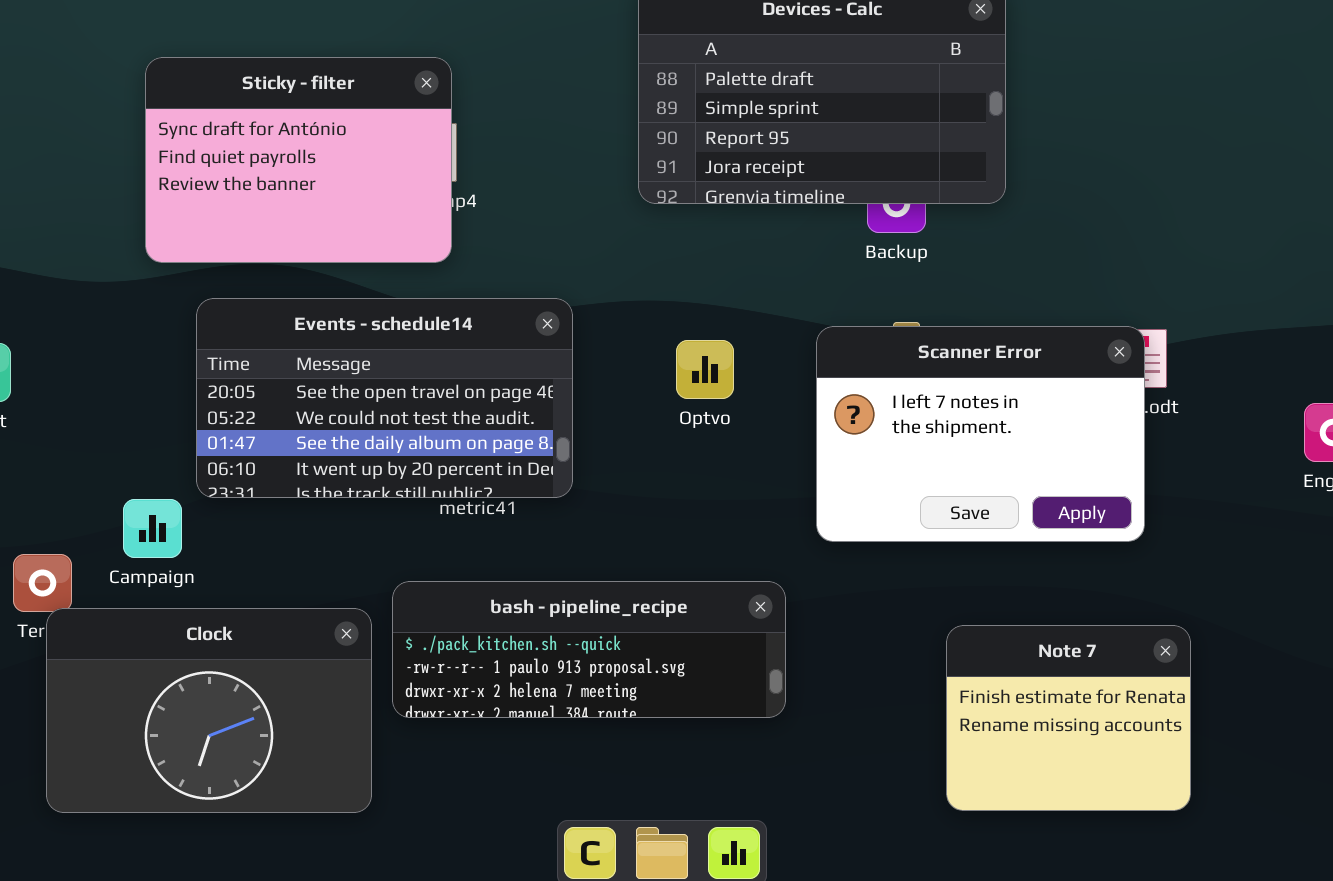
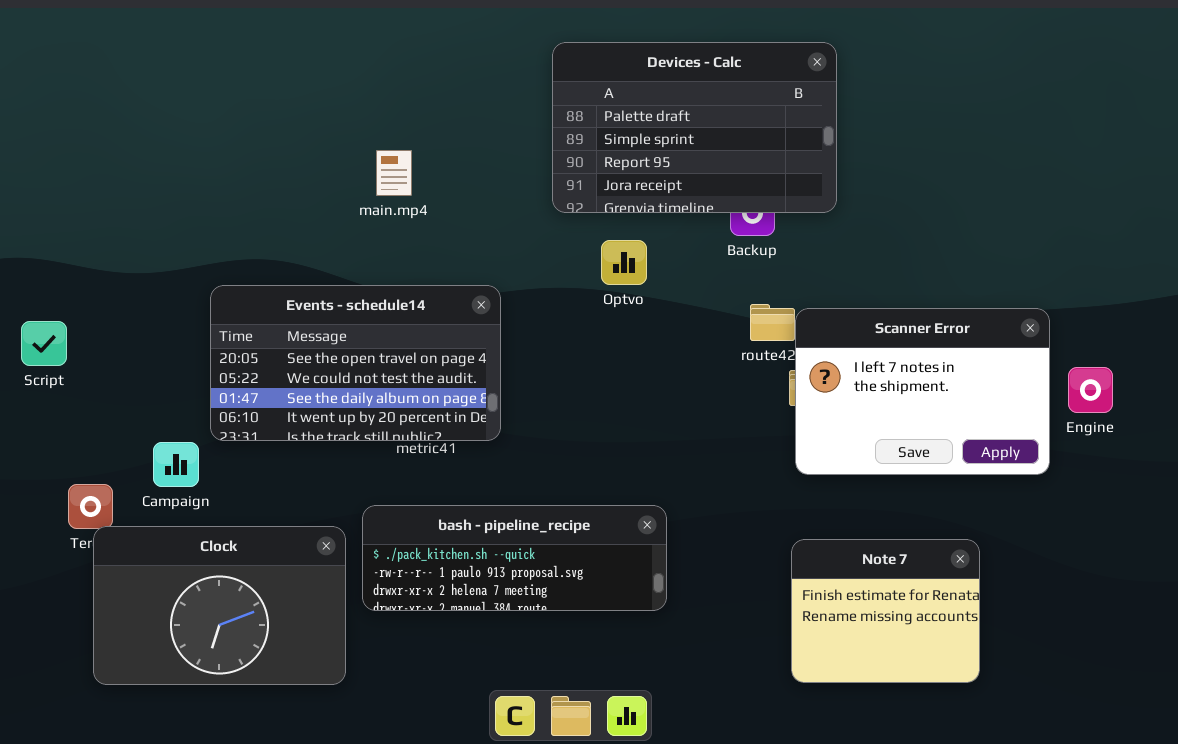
Sticky - filter: [145,57,452,263] -> none, closed
Scanner Error: [816,326,1145,542] -> [795,308,1050,475], moved
Optvo: [676,340,734,399] -> [601,240,647,285], moved

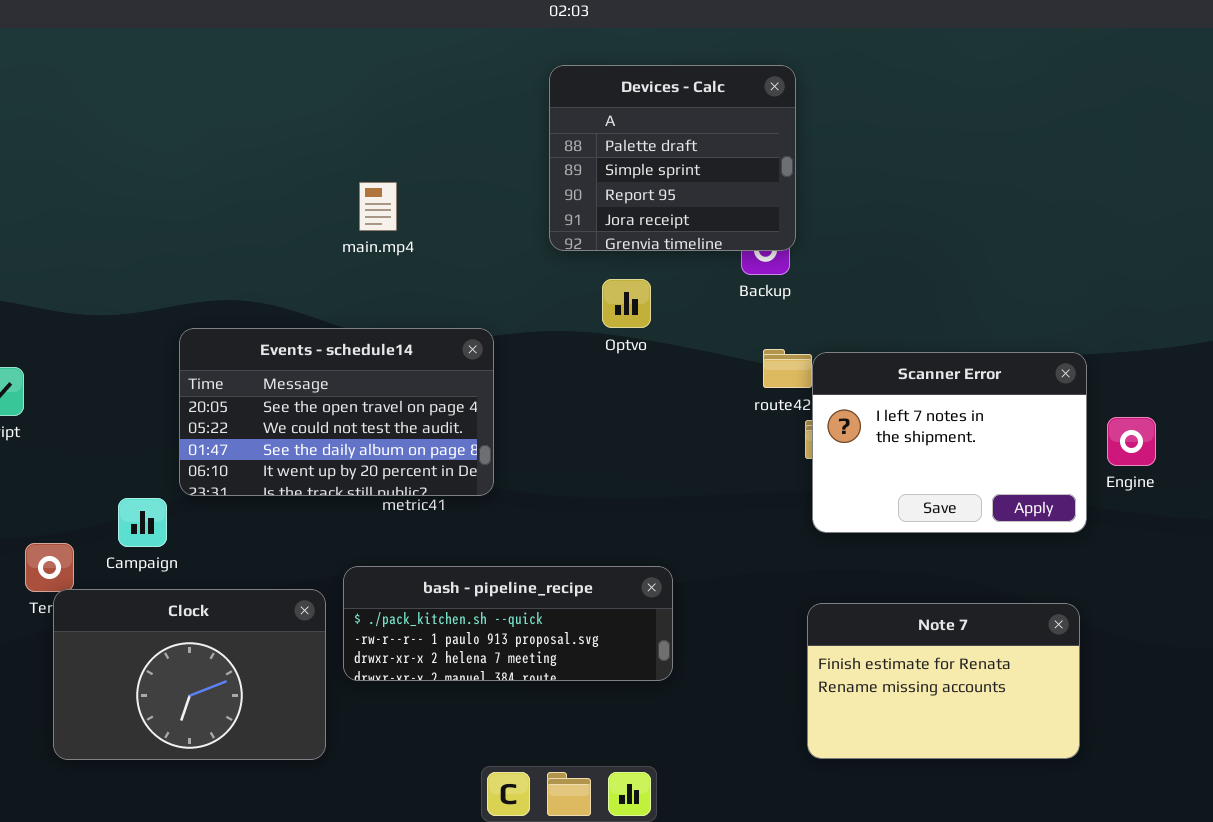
Devices - Calc: [552,42,837,213] -> [549,65,796,251], resized
Note 7: [791,539,980,683] -> [807,603,1080,759], resized

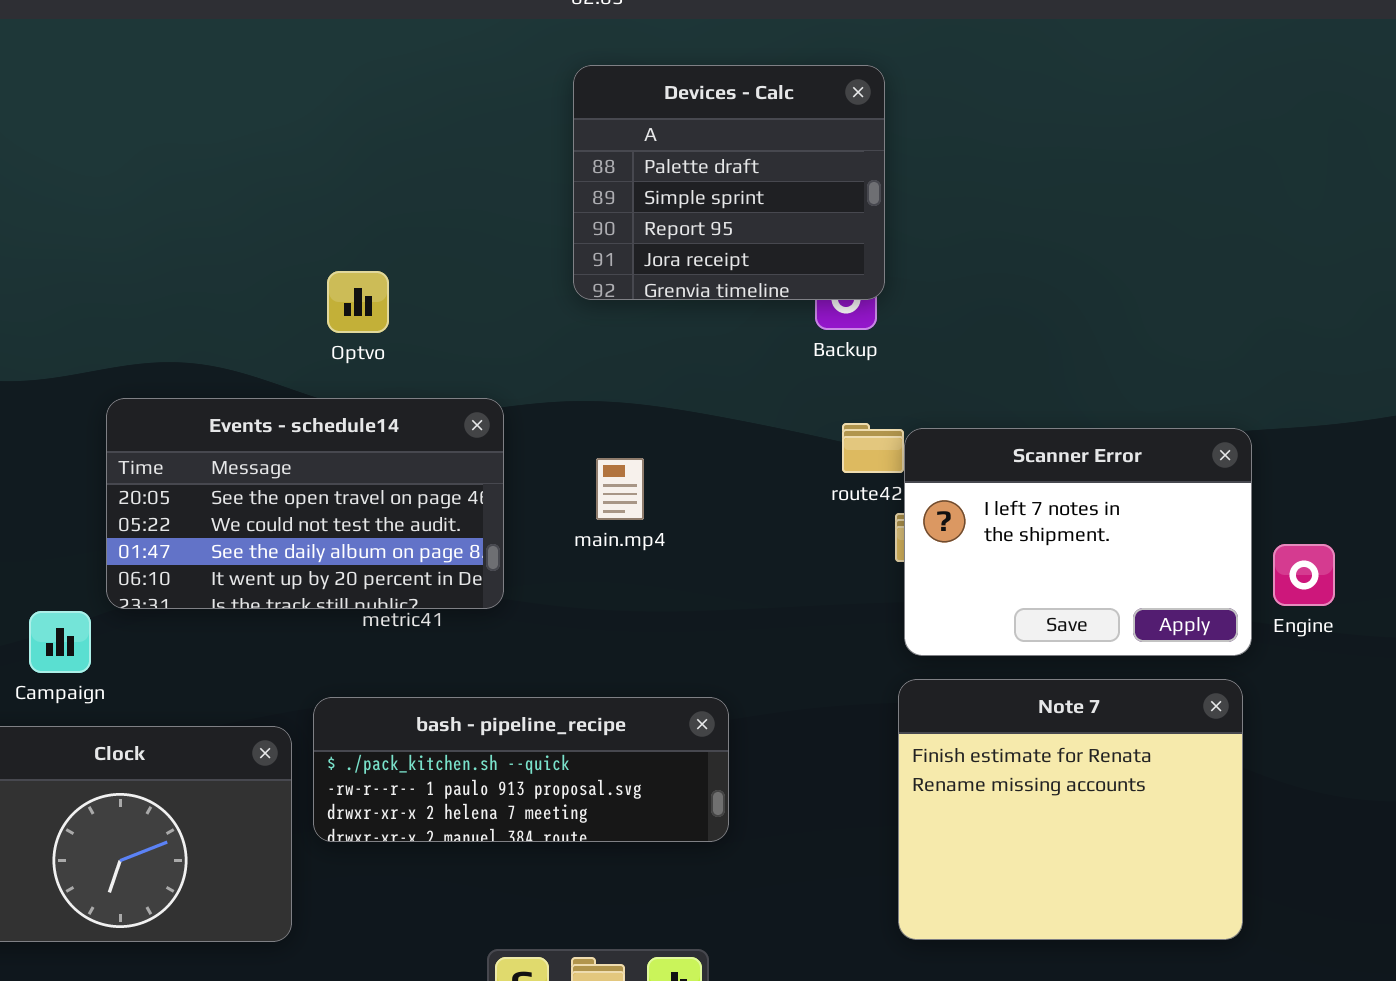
main.mp4: [359,182,397,231] -> [596,458,644,520], moved
Optvo: [602,279,651,328] -> [327,271,389,333], moved
Engine: [1107,417,1156,466] -> [1273,544,1335,606], moved
Note 7: [807,603,1080,759] -> [898,679,1243,940], resized

